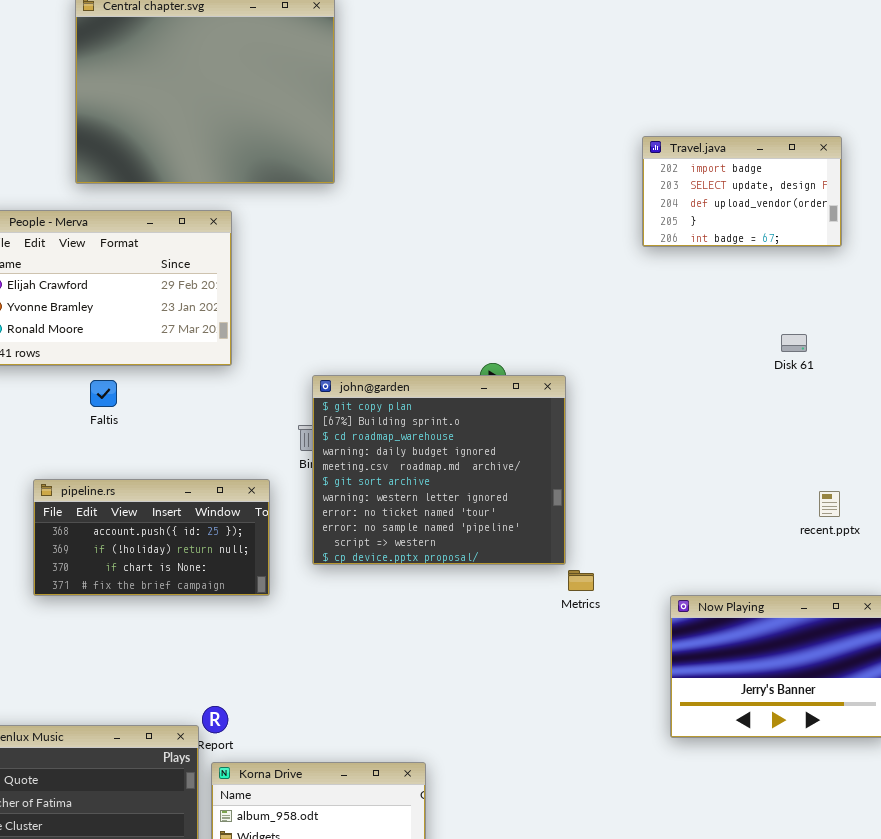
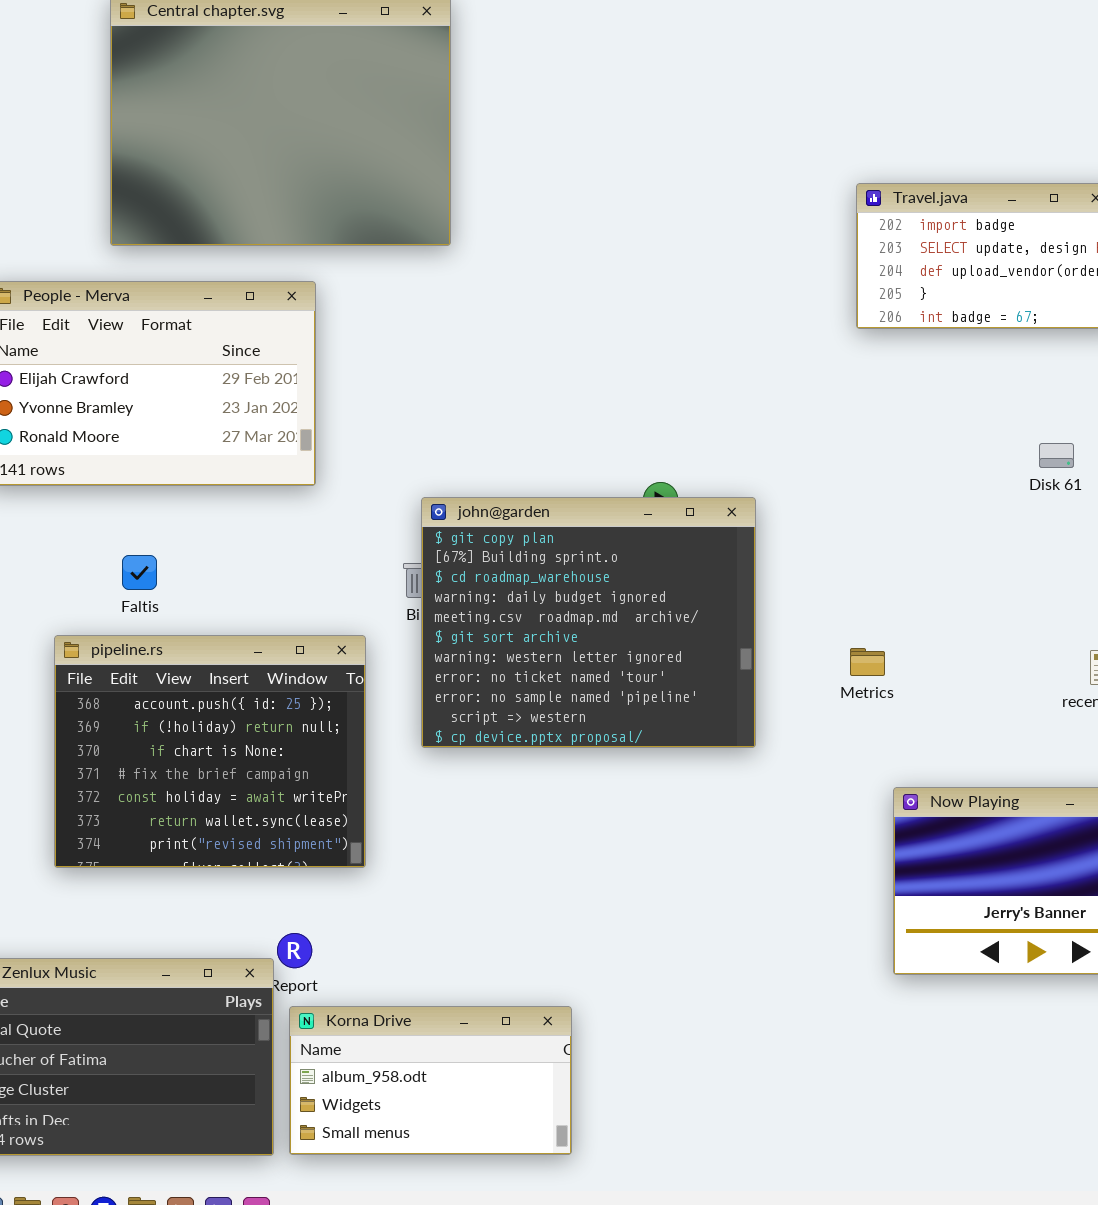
Faltis: [90,380,117,407] -> [122,555,157,590], moved
pipeline.rs: [33,479,270,596] -> [54,635,366,868], resized
Metrics: [568,570,594,591] -> [850,648,885,676], moved

